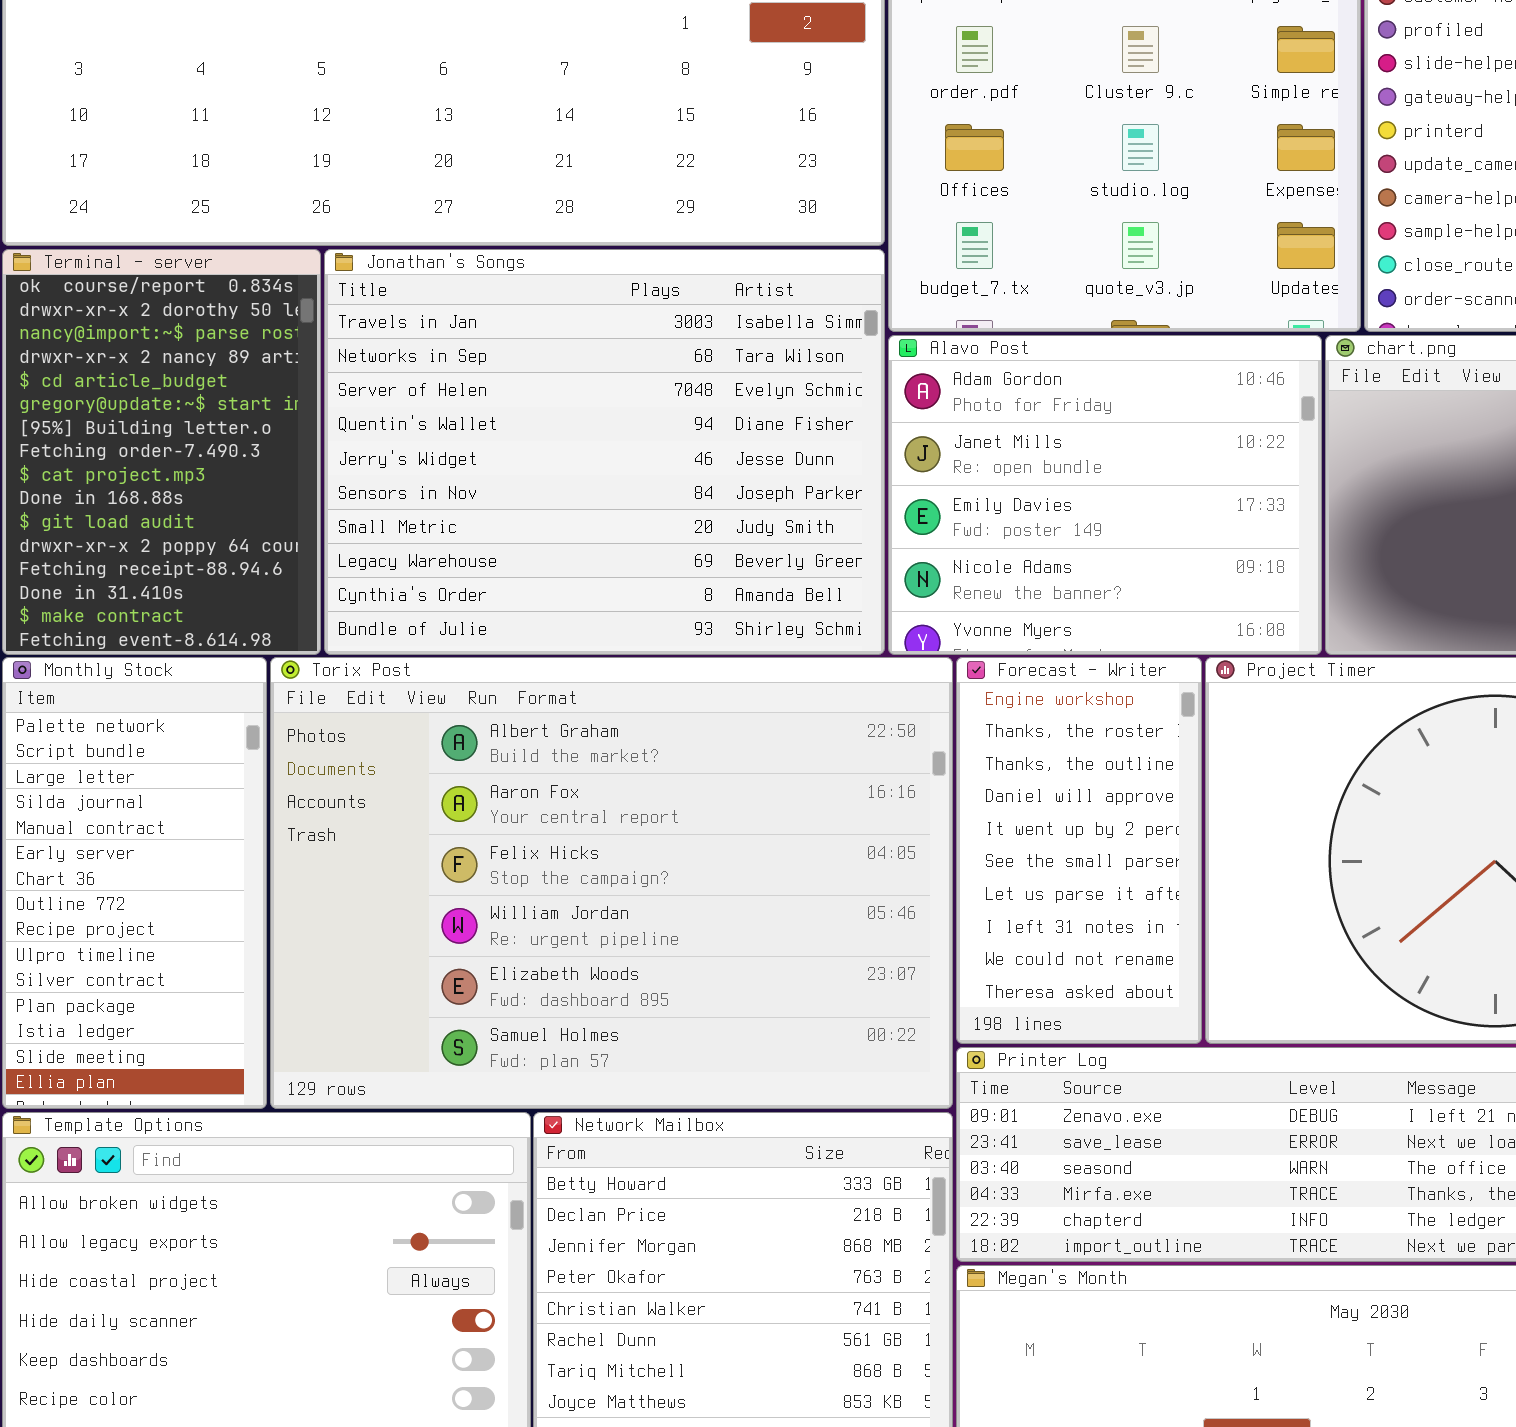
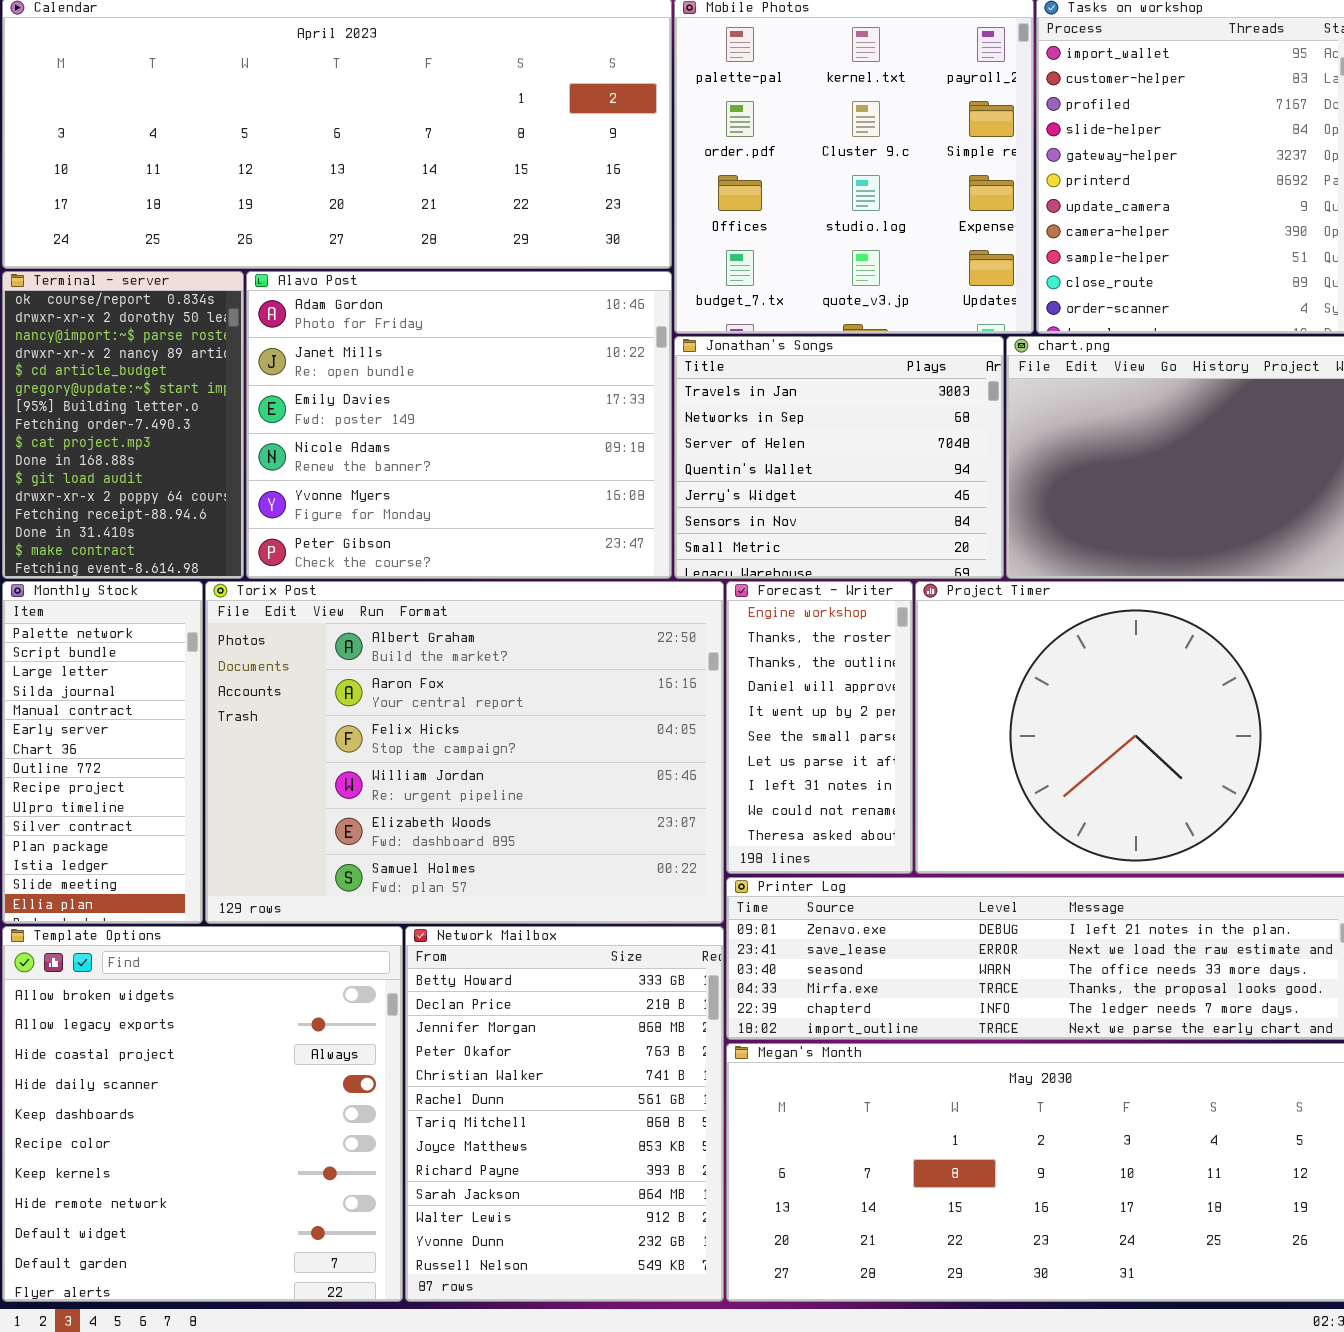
Jonathan's Songs: [324,249,885,655] -> [674,336,1004,579], moved, resized
Alavo Post: [888,335,1322,655] -> [246,271,672,579], moved, resized

